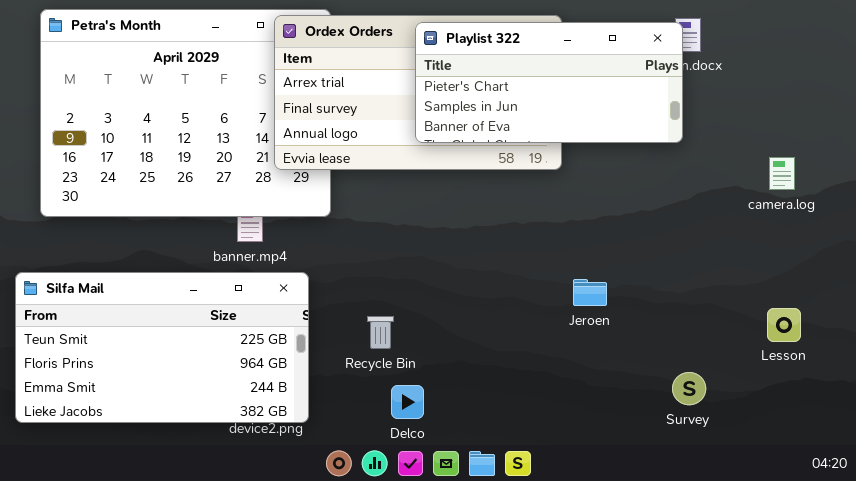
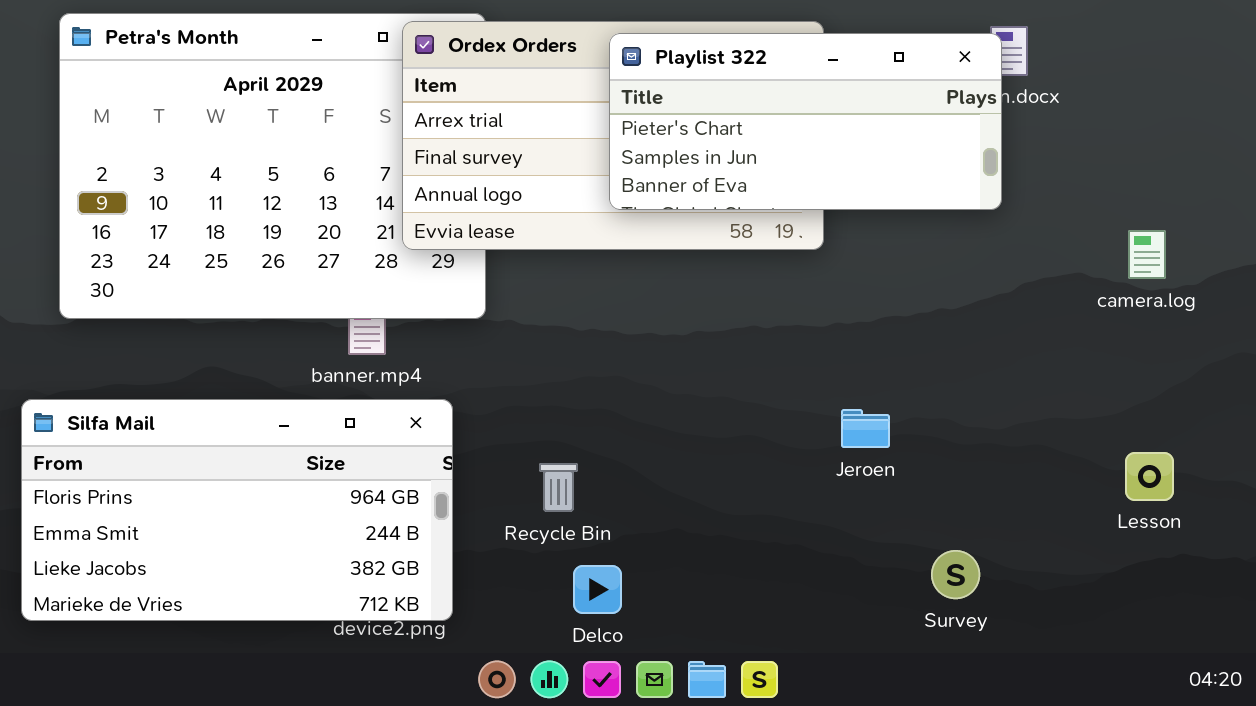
Silfa Mail: [15,272,309,423] -> [21,399,453,621], scrolled down 1 row
Survey: [672,372,706,405] -> [931,550,980,599], moved

